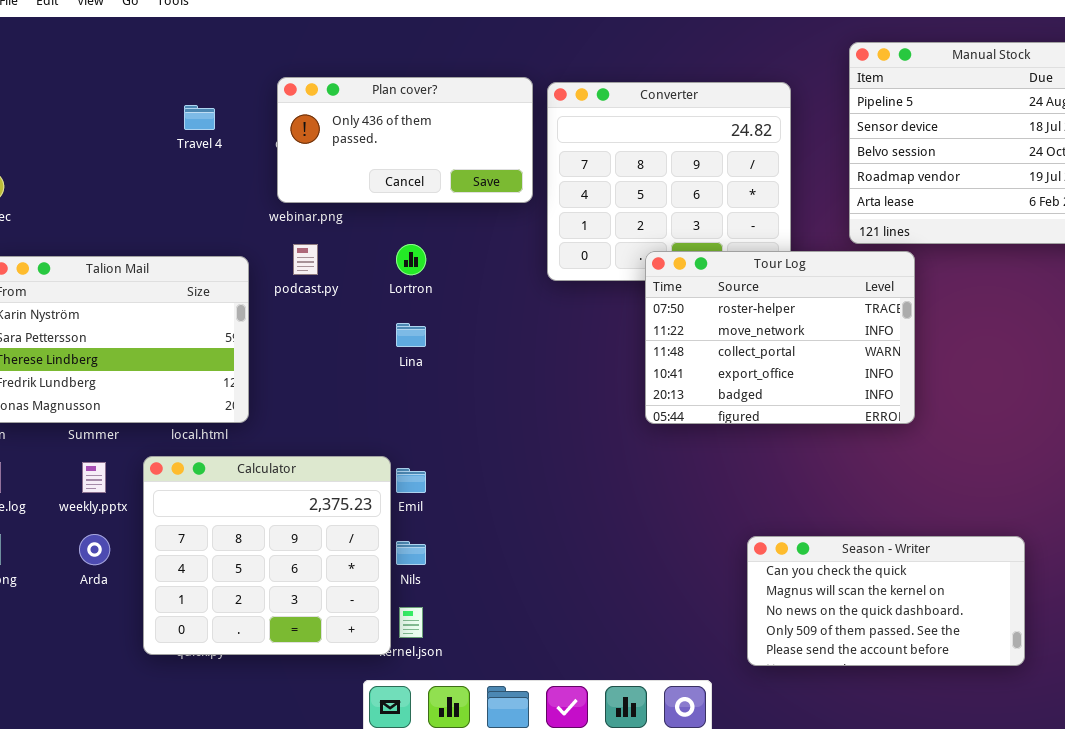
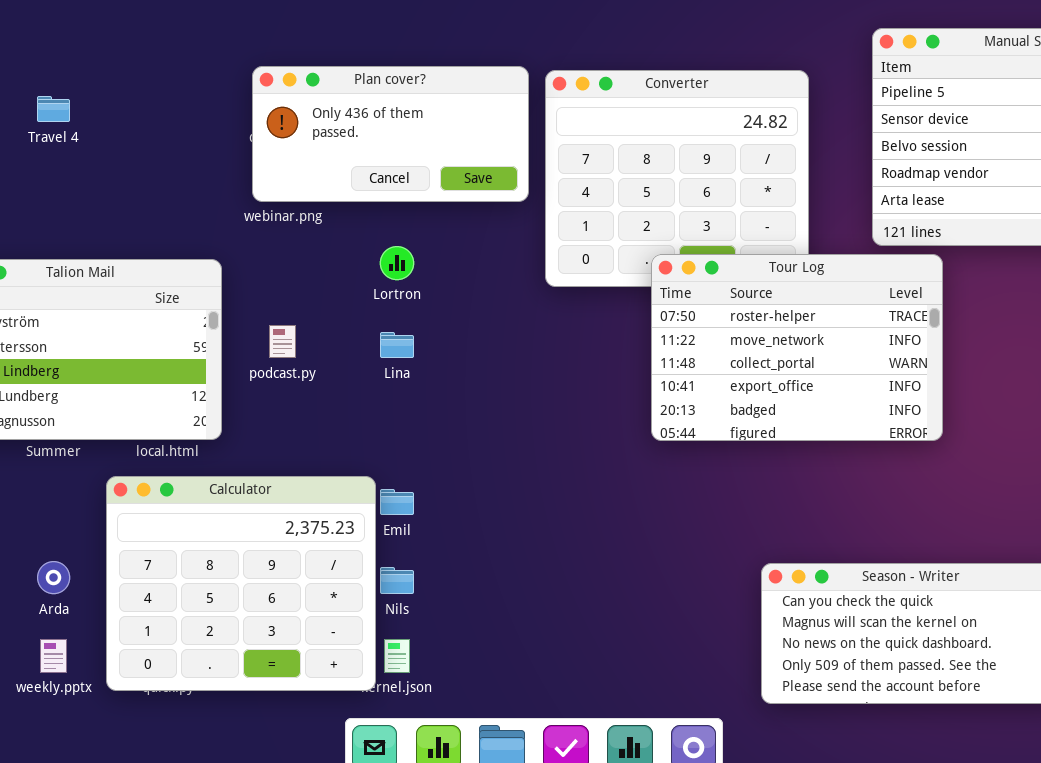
Travel 4: [184,105,215,130] -> [37,96,70,122], moved
podcast.py: [293,244,318,275] -> [269,325,296,358], moved
weekly.pptx: [82,462,106,493] -> [40,639,67,673], moved

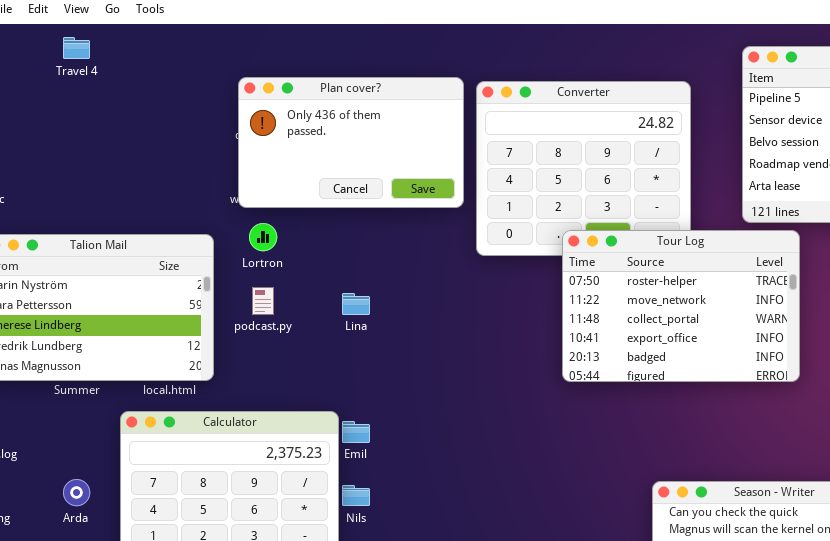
Plan cover?: [252,66,529,202] -> [238,77,464,208], resized
Travel 4: [37,96,70,122] -> [63,37,90,59], moved
Lortron: [380,246,414,280] -> [249,223,277,251], moved

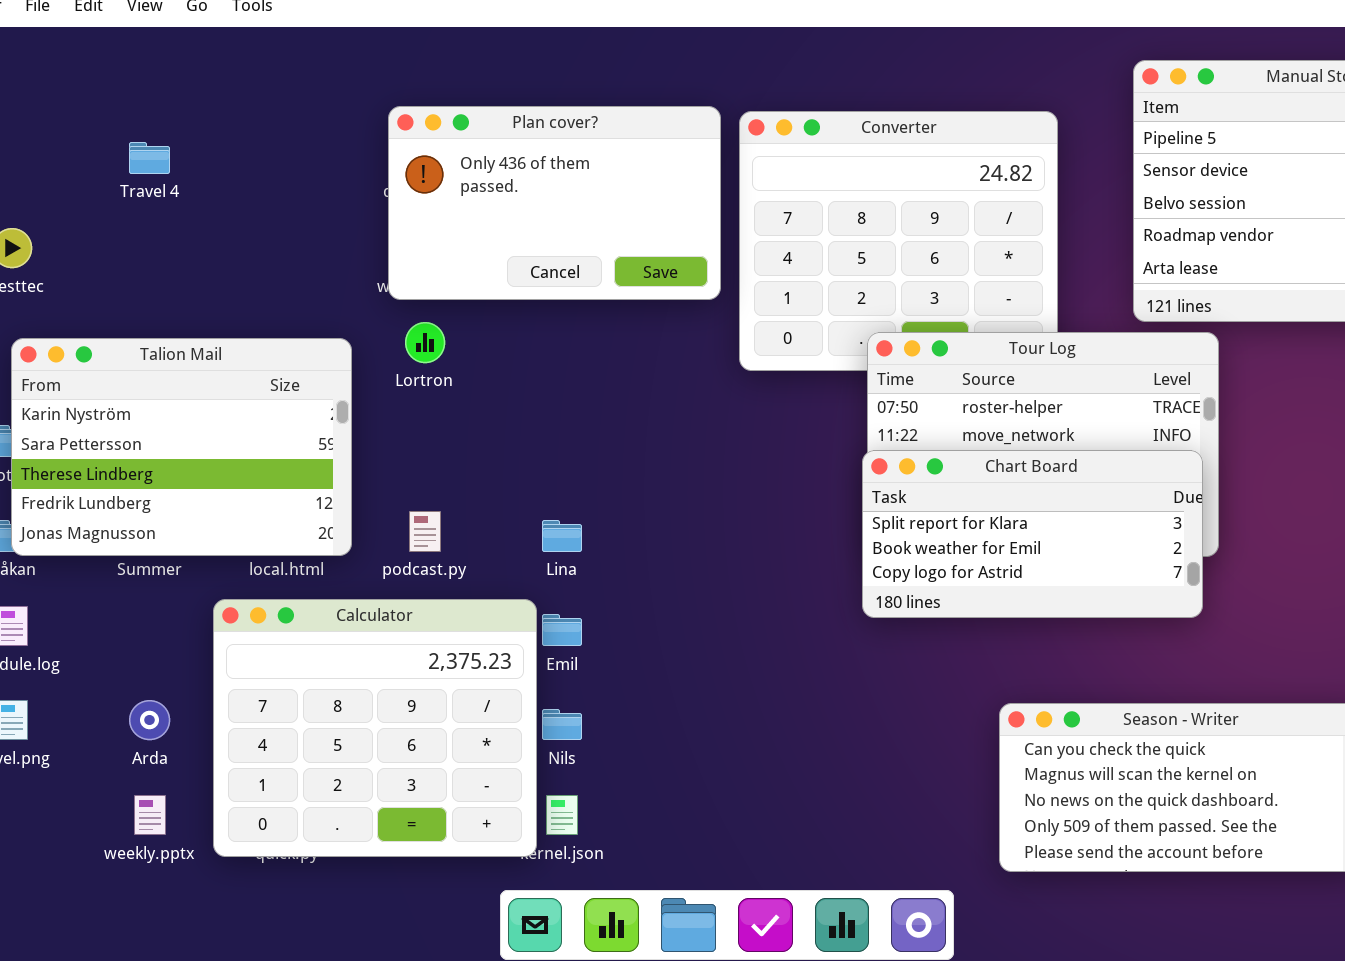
Travel 4: [63,37,90,59] -> [129,142,170,174], moved
podcast.py: [252,287,274,315] -> [409,511,441,552], moved
Lina: [342,293,370,315] -> [542,520,582,552], moved
Chart Board: none -> [862,450,1203,618], opened

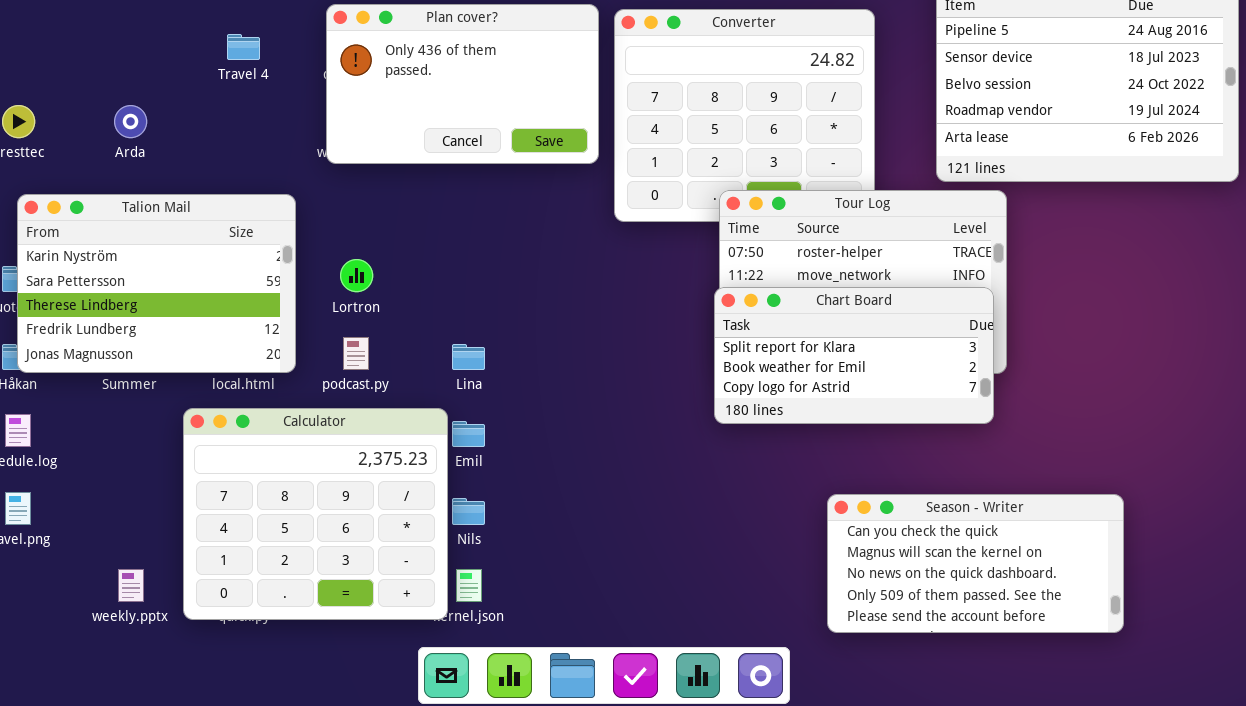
Travel 4: [129,142,170,174] -> [227,34,260,60], moved
Lortron: [405,322,445,363] -> [340,259,373,292], moved
Arda: [129,700,170,740] -> [114,105,147,138], moved

